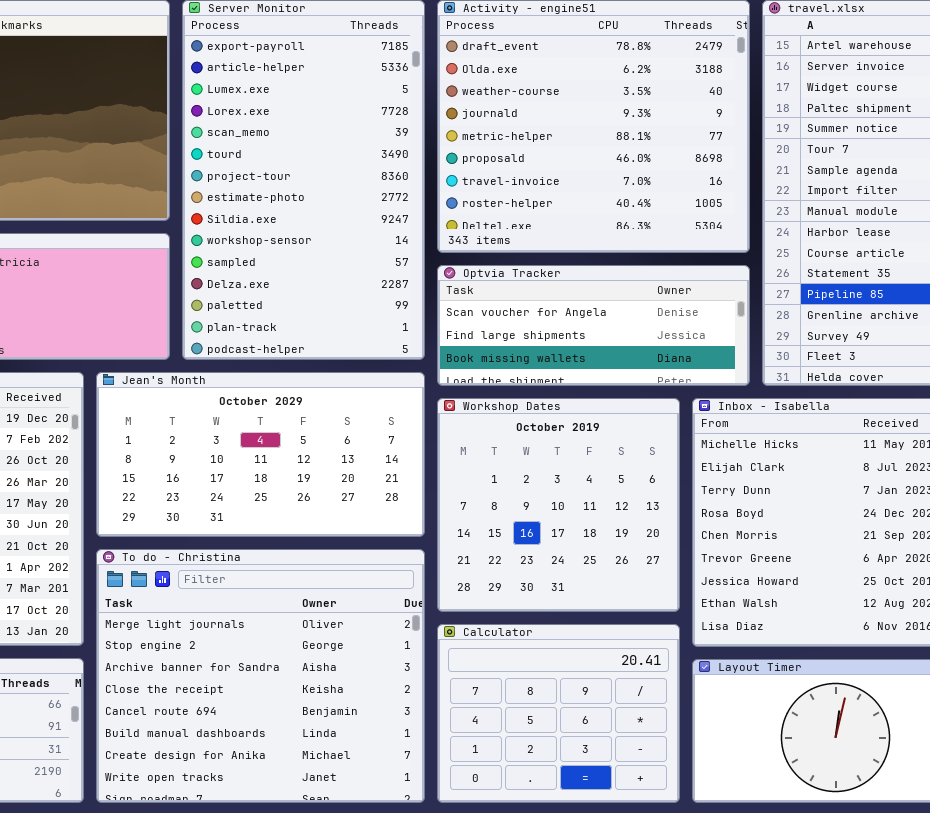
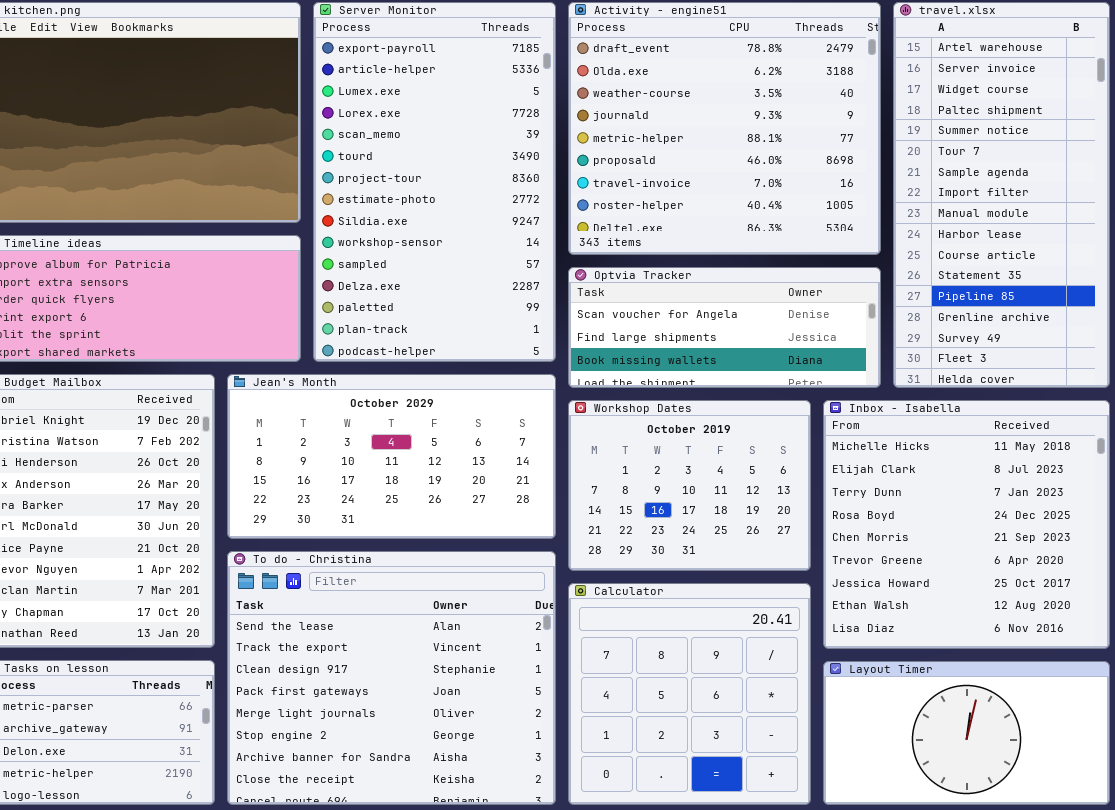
Workshop Dates: [437,398,680,612] -> [568,400,811,571], resized
To do - Christina: [96,549,425,803] -> [227,551,556,805], scrolled up 4 rows
Calculator: [437,624,680,803] -> [568,583,811,805], resized

